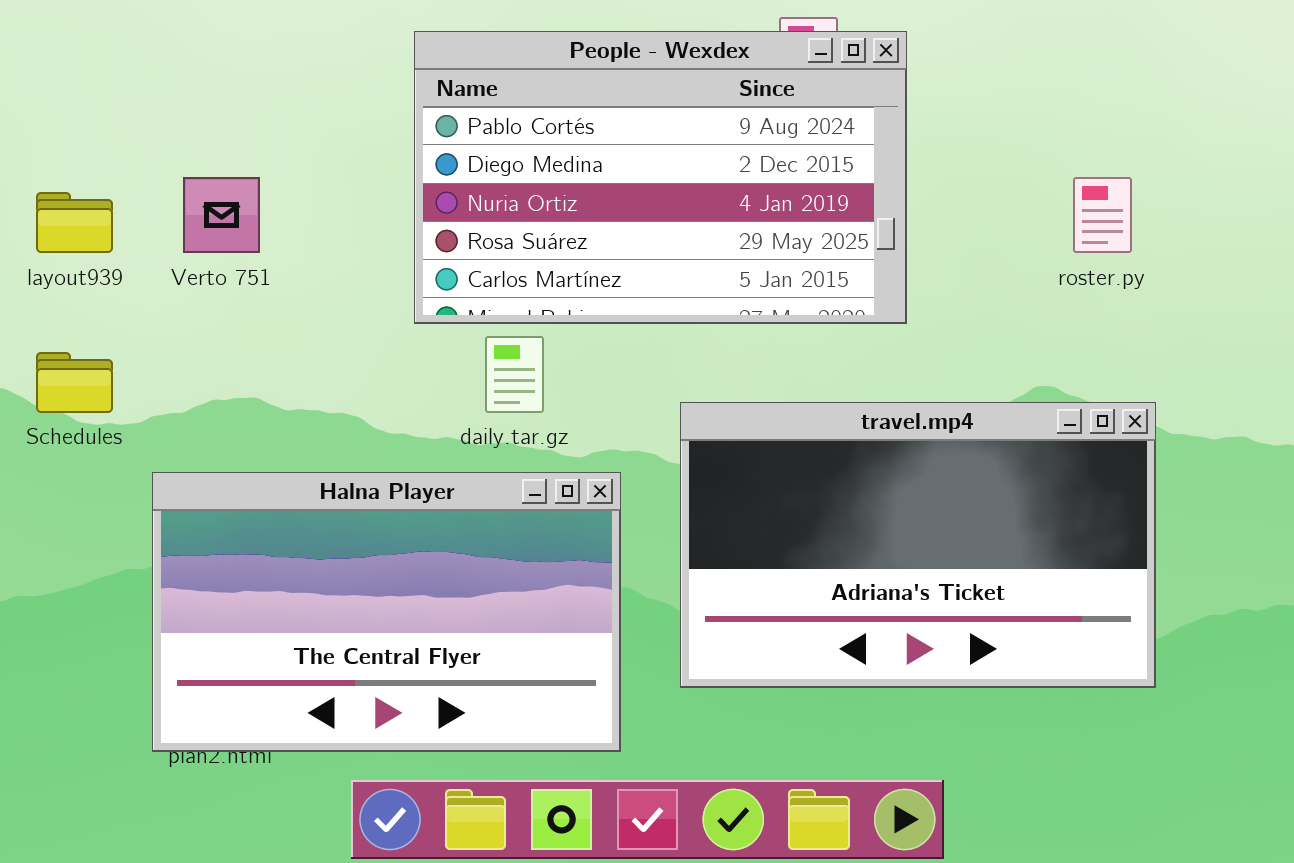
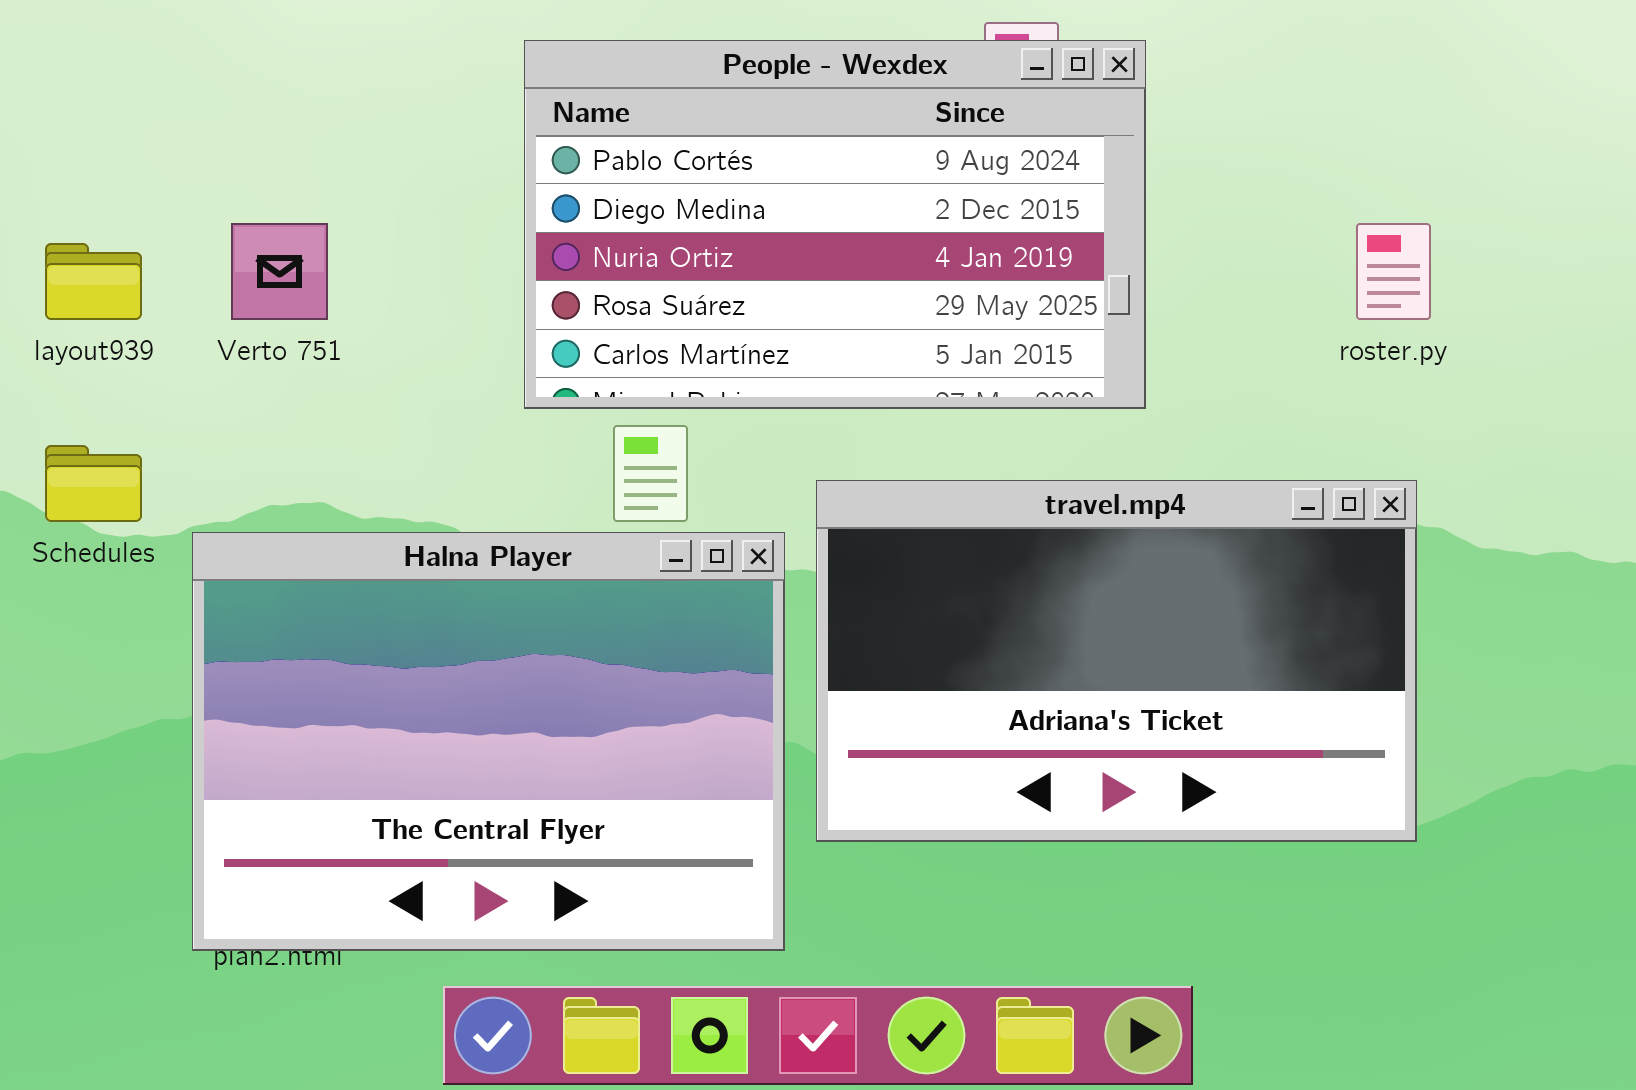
travel.mp4: [680,402,1156,688] -> [816,480,1417,842], moved
Halna Player: [152,472,621,752] -> [192,532,785,951], resized

